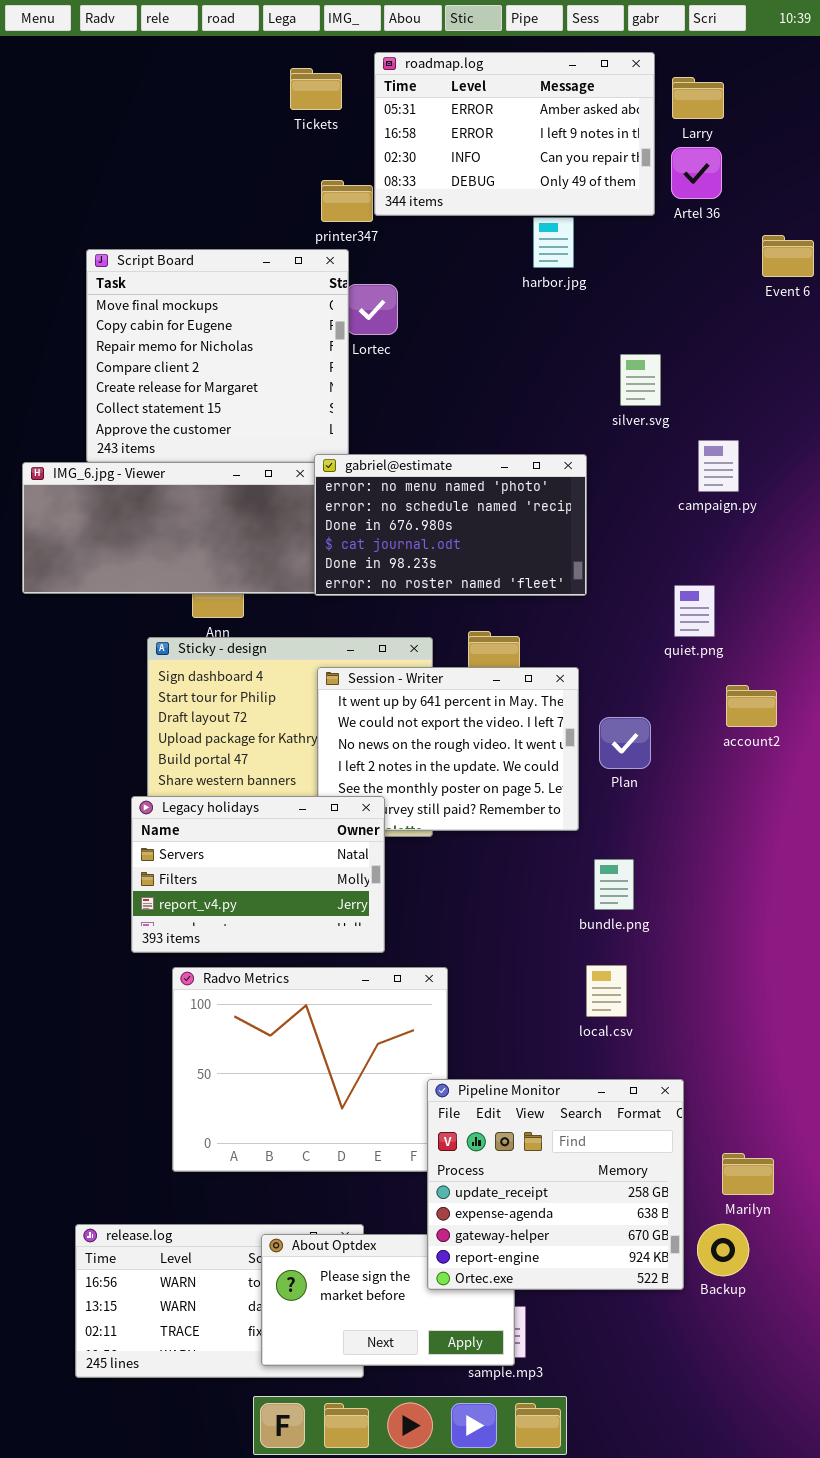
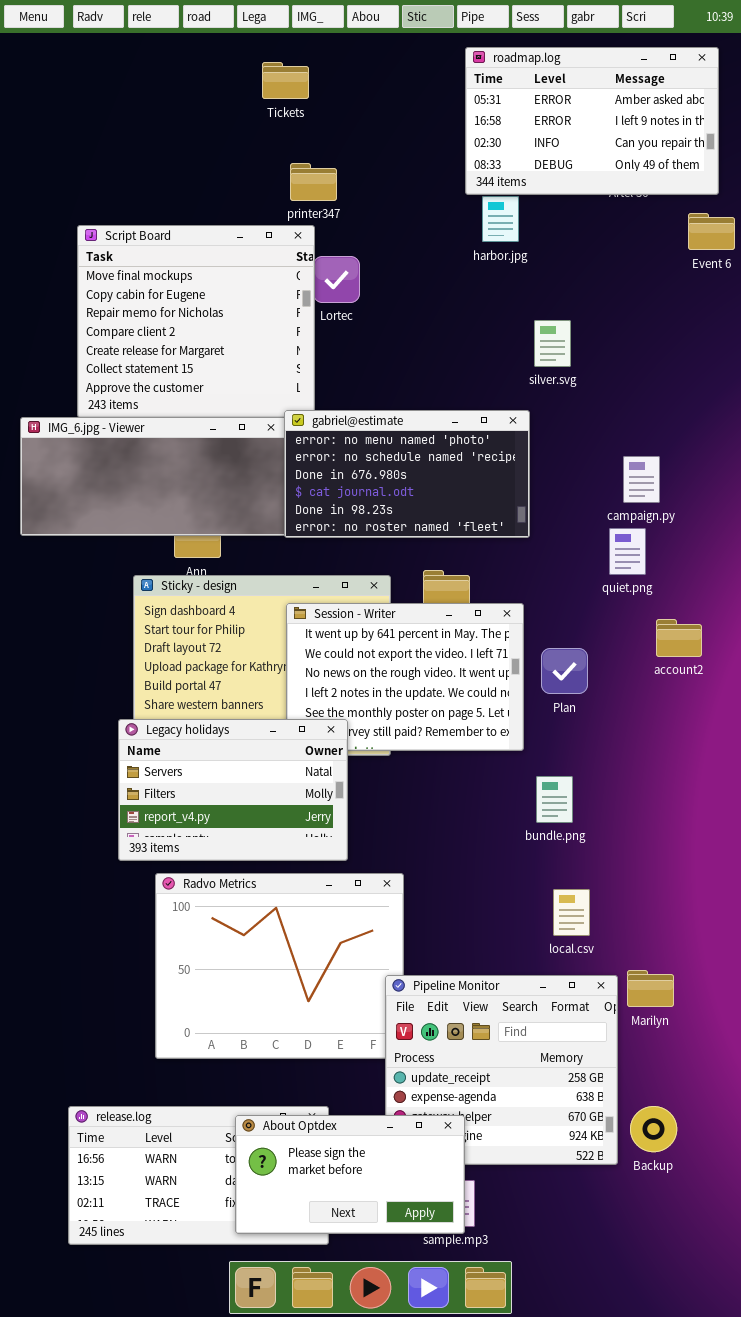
roadmap.log: [374,52,655,216] -> [465,47,719,195], moved
silver.svg: [620,354,661,406] -> [534,320,571,367], moved
campaign.py: [698,440,739,492] -> [623,456,660,503], moved
local.csv: [586,965,627,1017] -> [553,889,590,936], moved
Marilyn: [722,1153,774,1195] -> [627,970,674,1007], moved
About Optdex: [261,1234,515,1366] -> [235,1115,465,1234], raised

